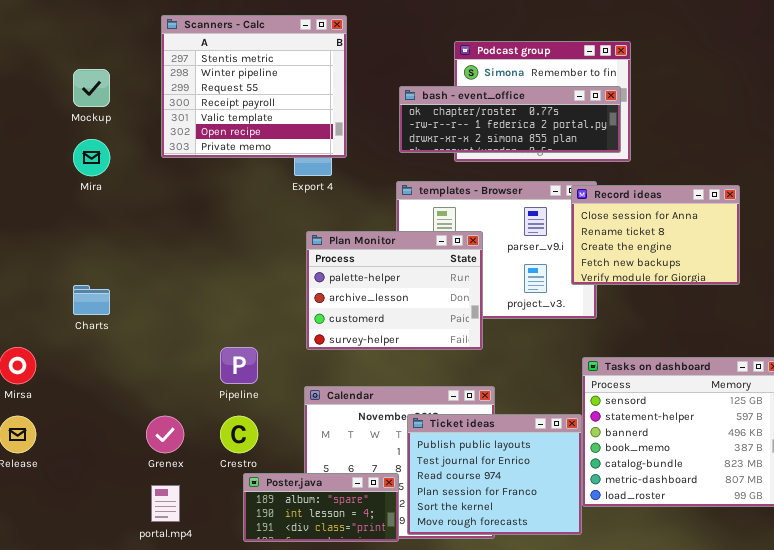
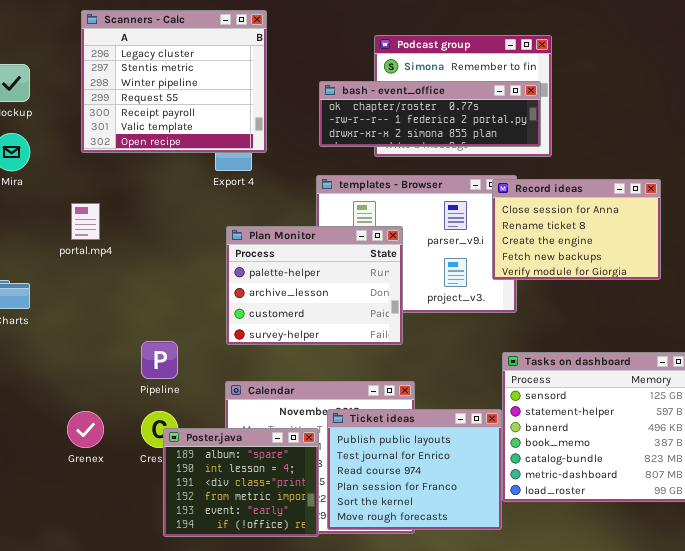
Scanners - Calc: [161,15,347,158] -> [81,10,267,153], scrolled up 1 row
Poster.java: [243,473,399,542] -> [163,428,319,537], resized
portal.mp4: [151,485,180,522] -> [71,203,100,240], moved

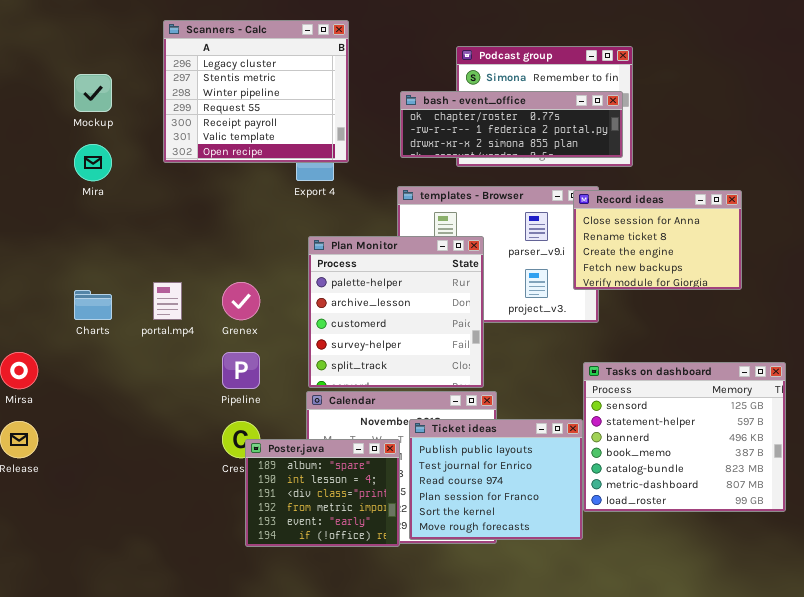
portal.mp4: [71,203,100,240] -> [153,282,182,320], moved
Plan Monitor: [226,226,403,345] -> [308,236,484,388], resized
Grenex: [67,411,104,448] -> [222,282,260,320], moved

